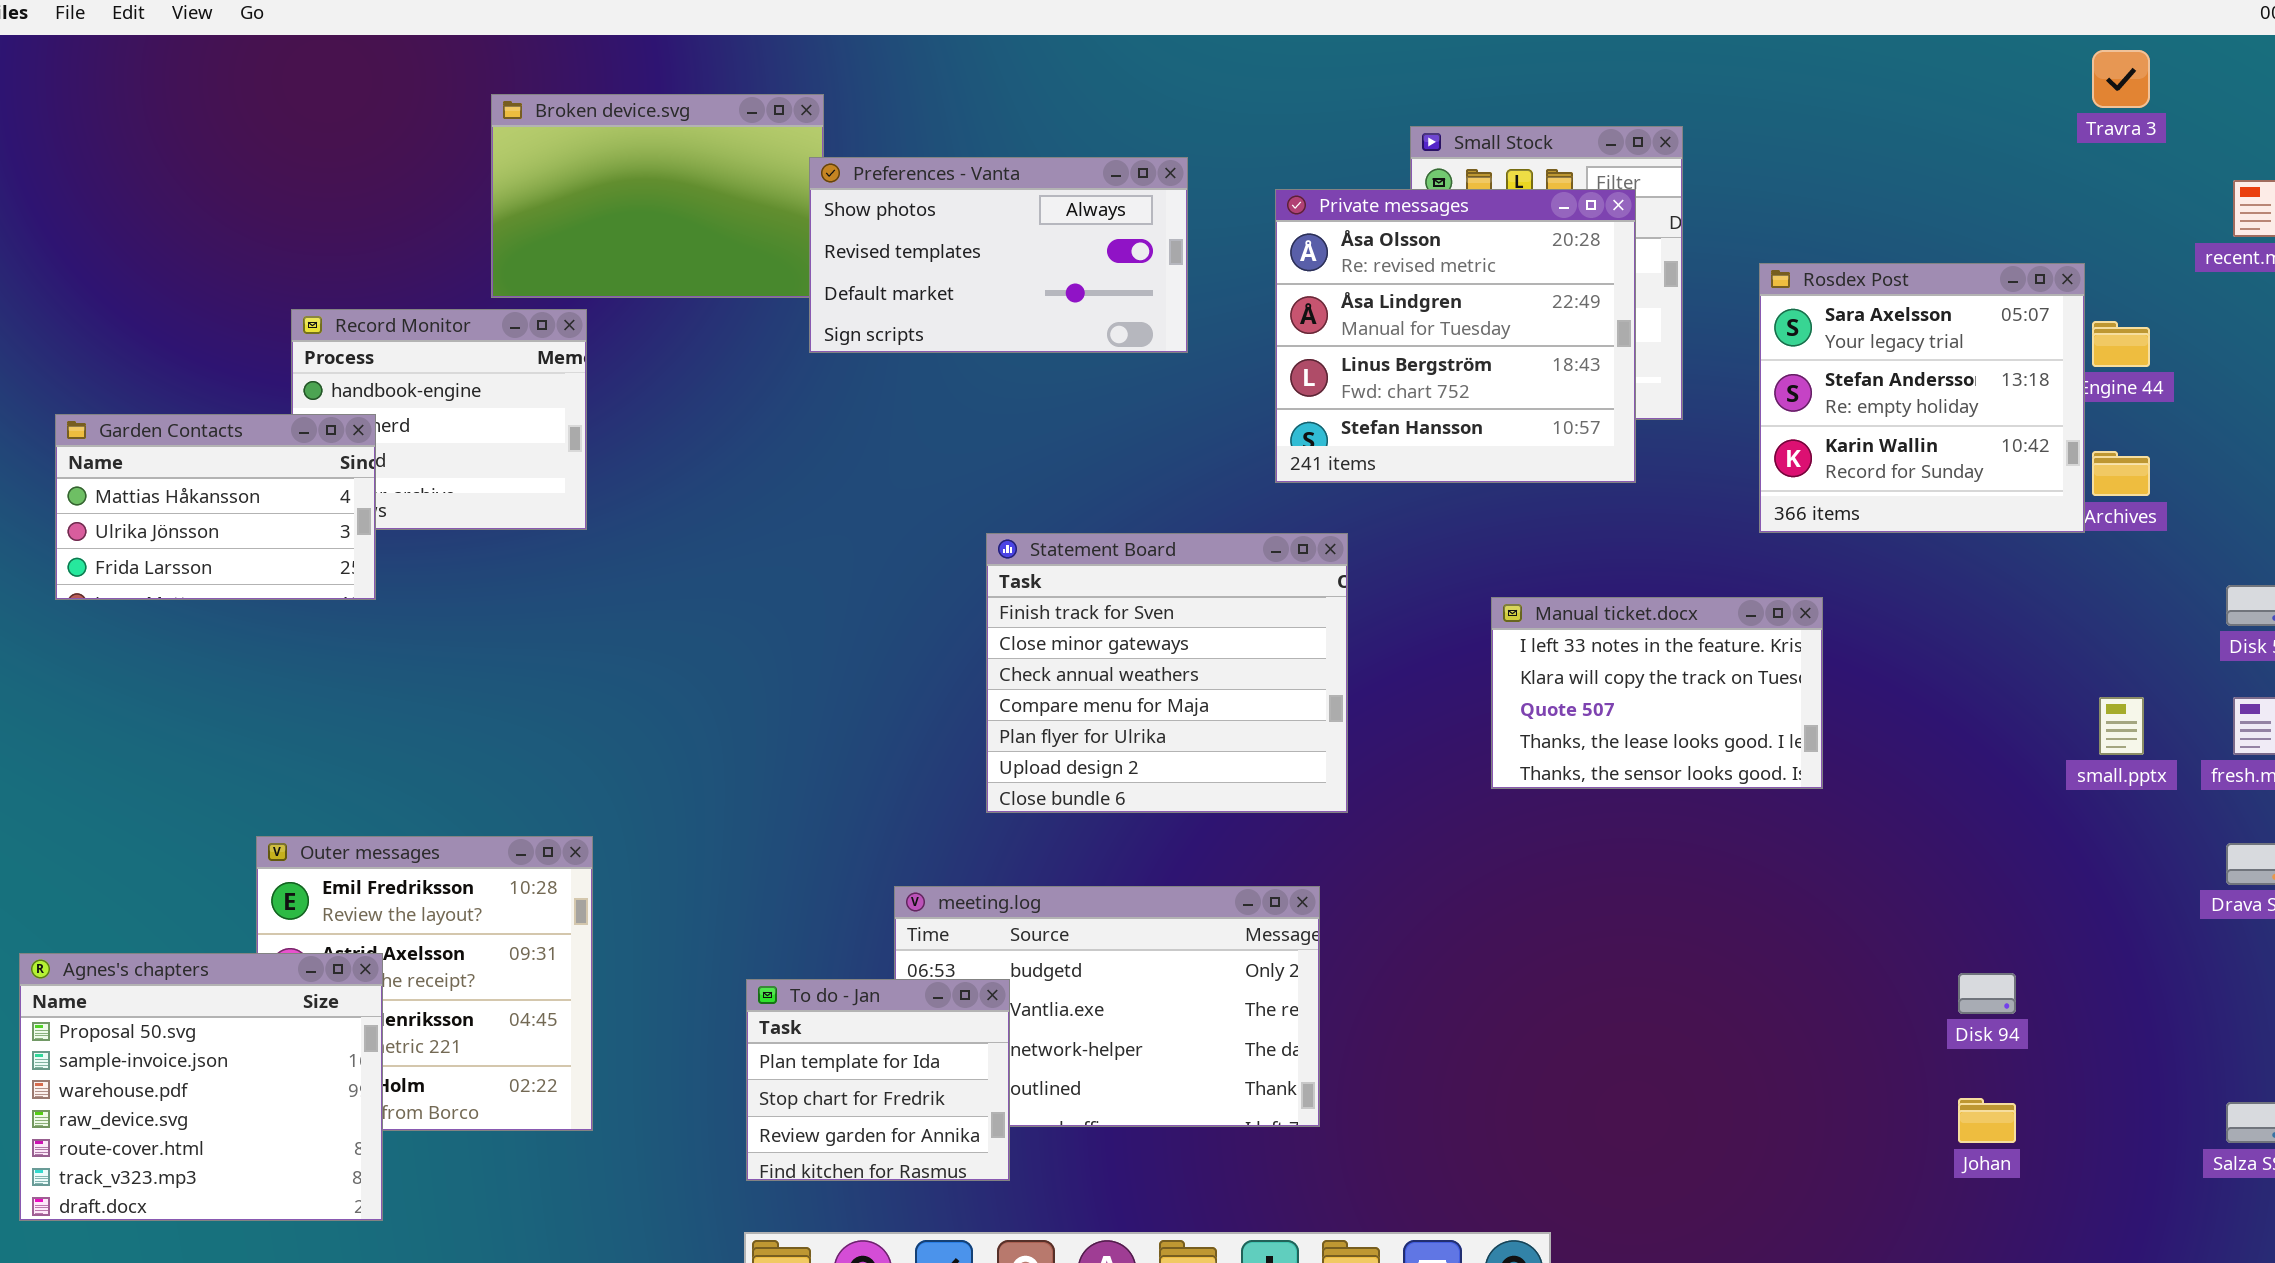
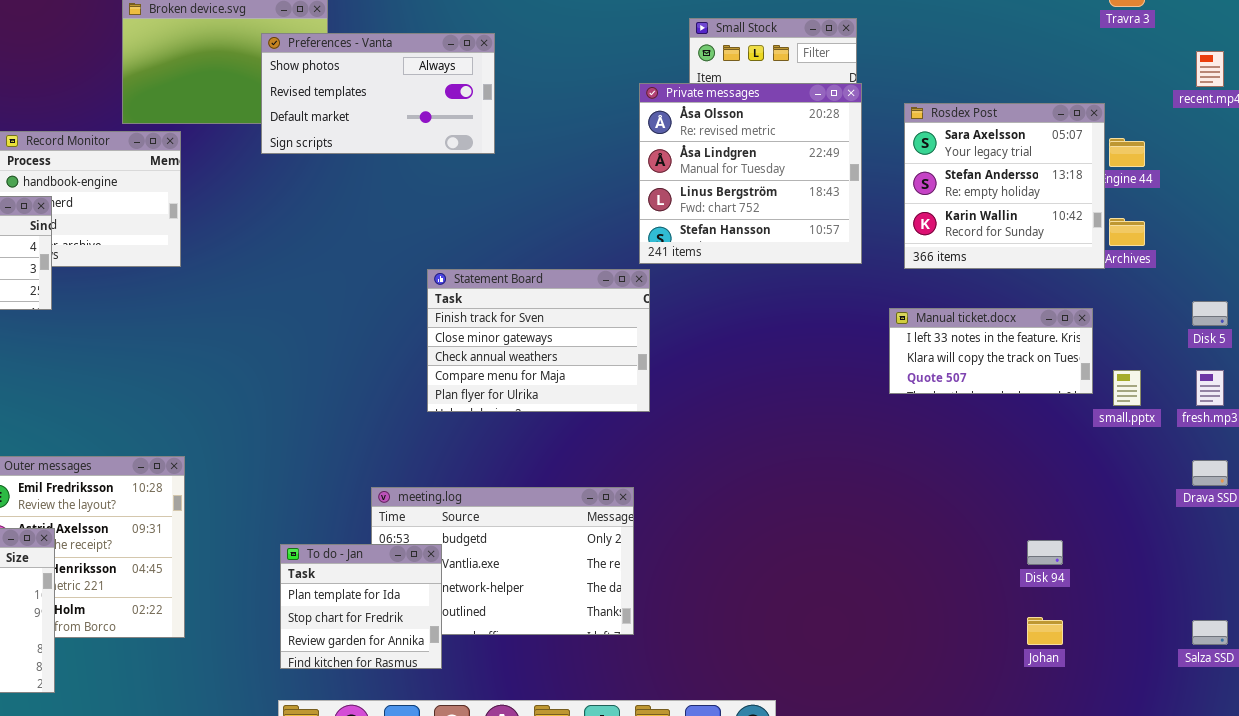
Preferences - Vanta: [809,157,1188,353] -> [261,33,495,154], moved
Private messages: [1275,189,1636,483] -> [639,83,862,264], moved
Statement Board: [986,533,1348,813] -> [427,269,650,412], resized
Manual ticket.docx: [1491,597,1823,789] -> [889,308,1093,394], moved, resized

